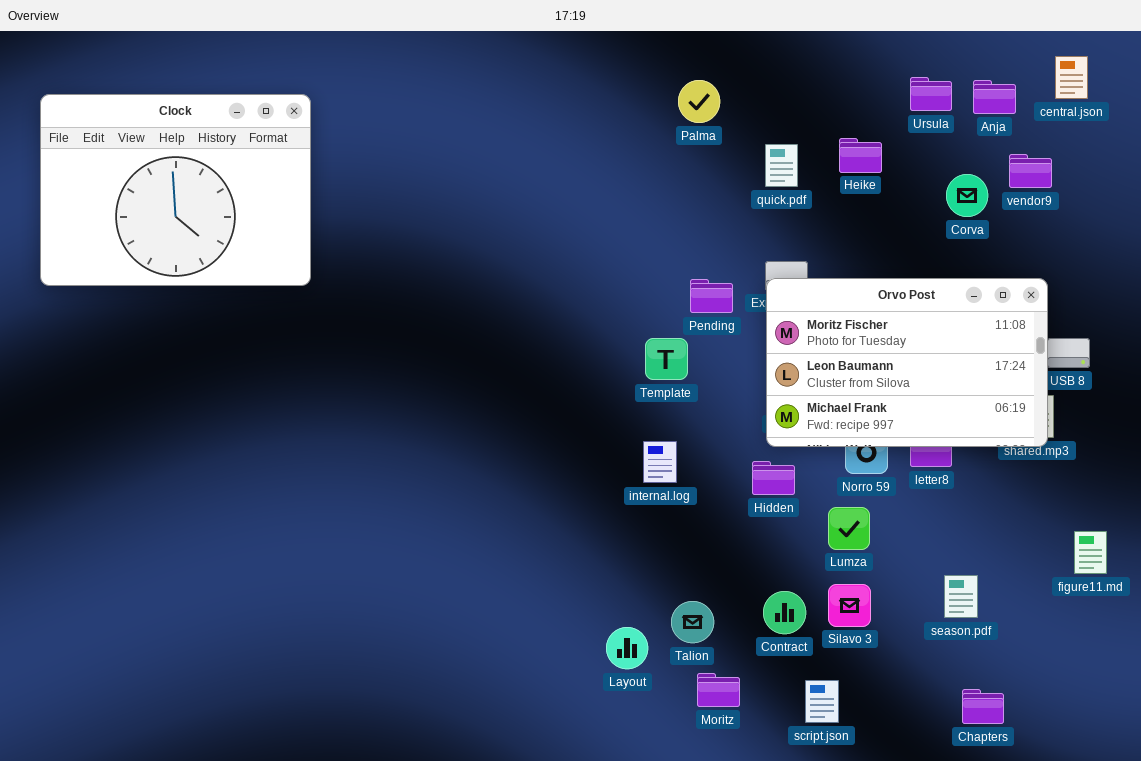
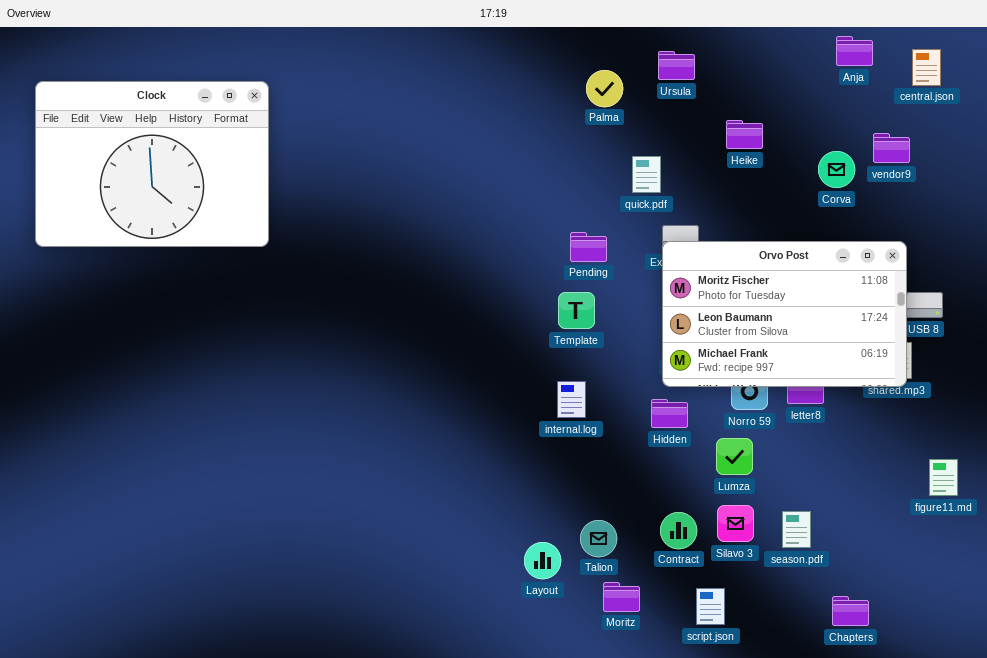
Ursula: [910,77,952,111] -> [658,51,695,80], moved
Anja: [973,80,1016,114] -> [836,36,873,66], moved
quick.pdf: [765,144,798,187] -> [632,156,661,193], moved
Pending: [690,279,733,313] -> [570,232,607,262], moved
season.pdf: [944,575,978,618] -> [782,511,811,548], moved

